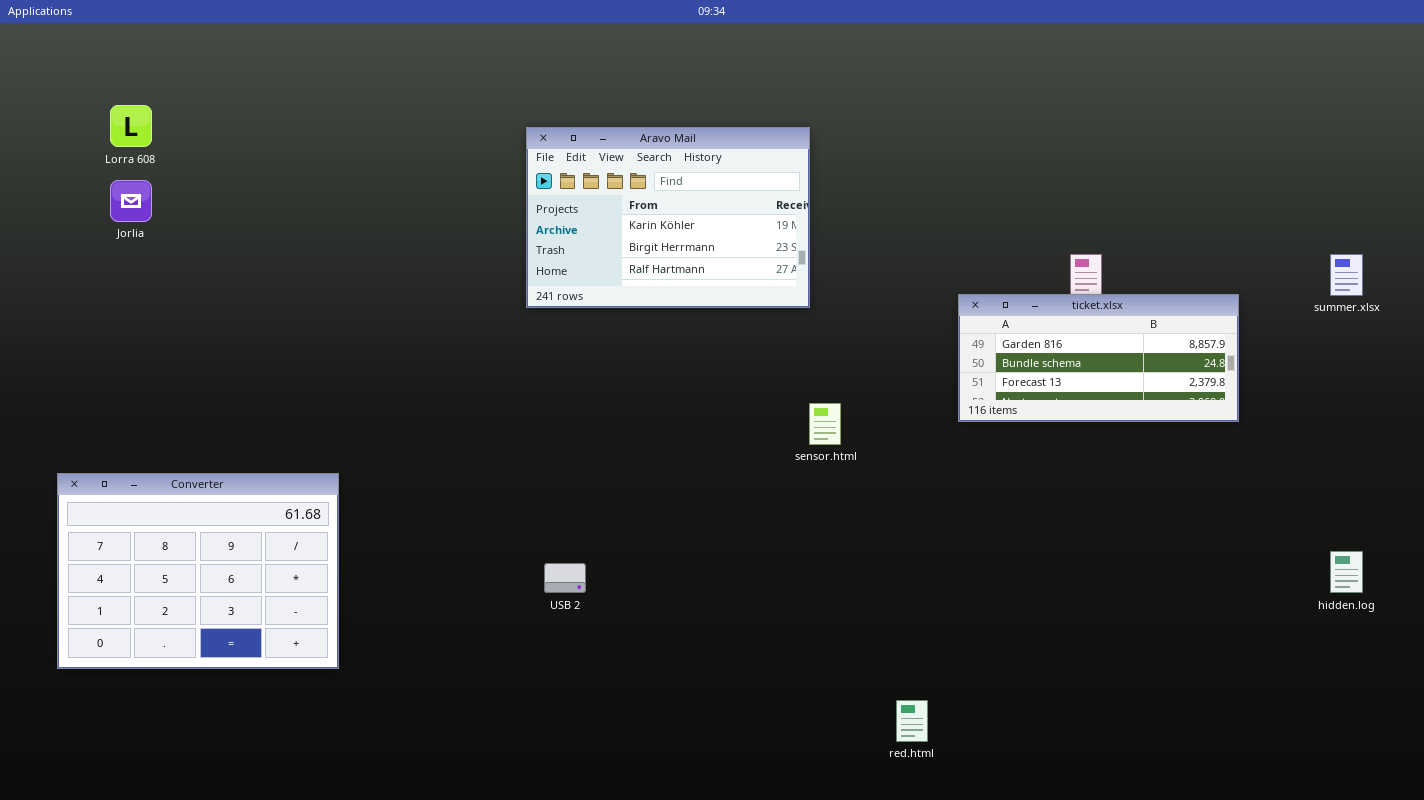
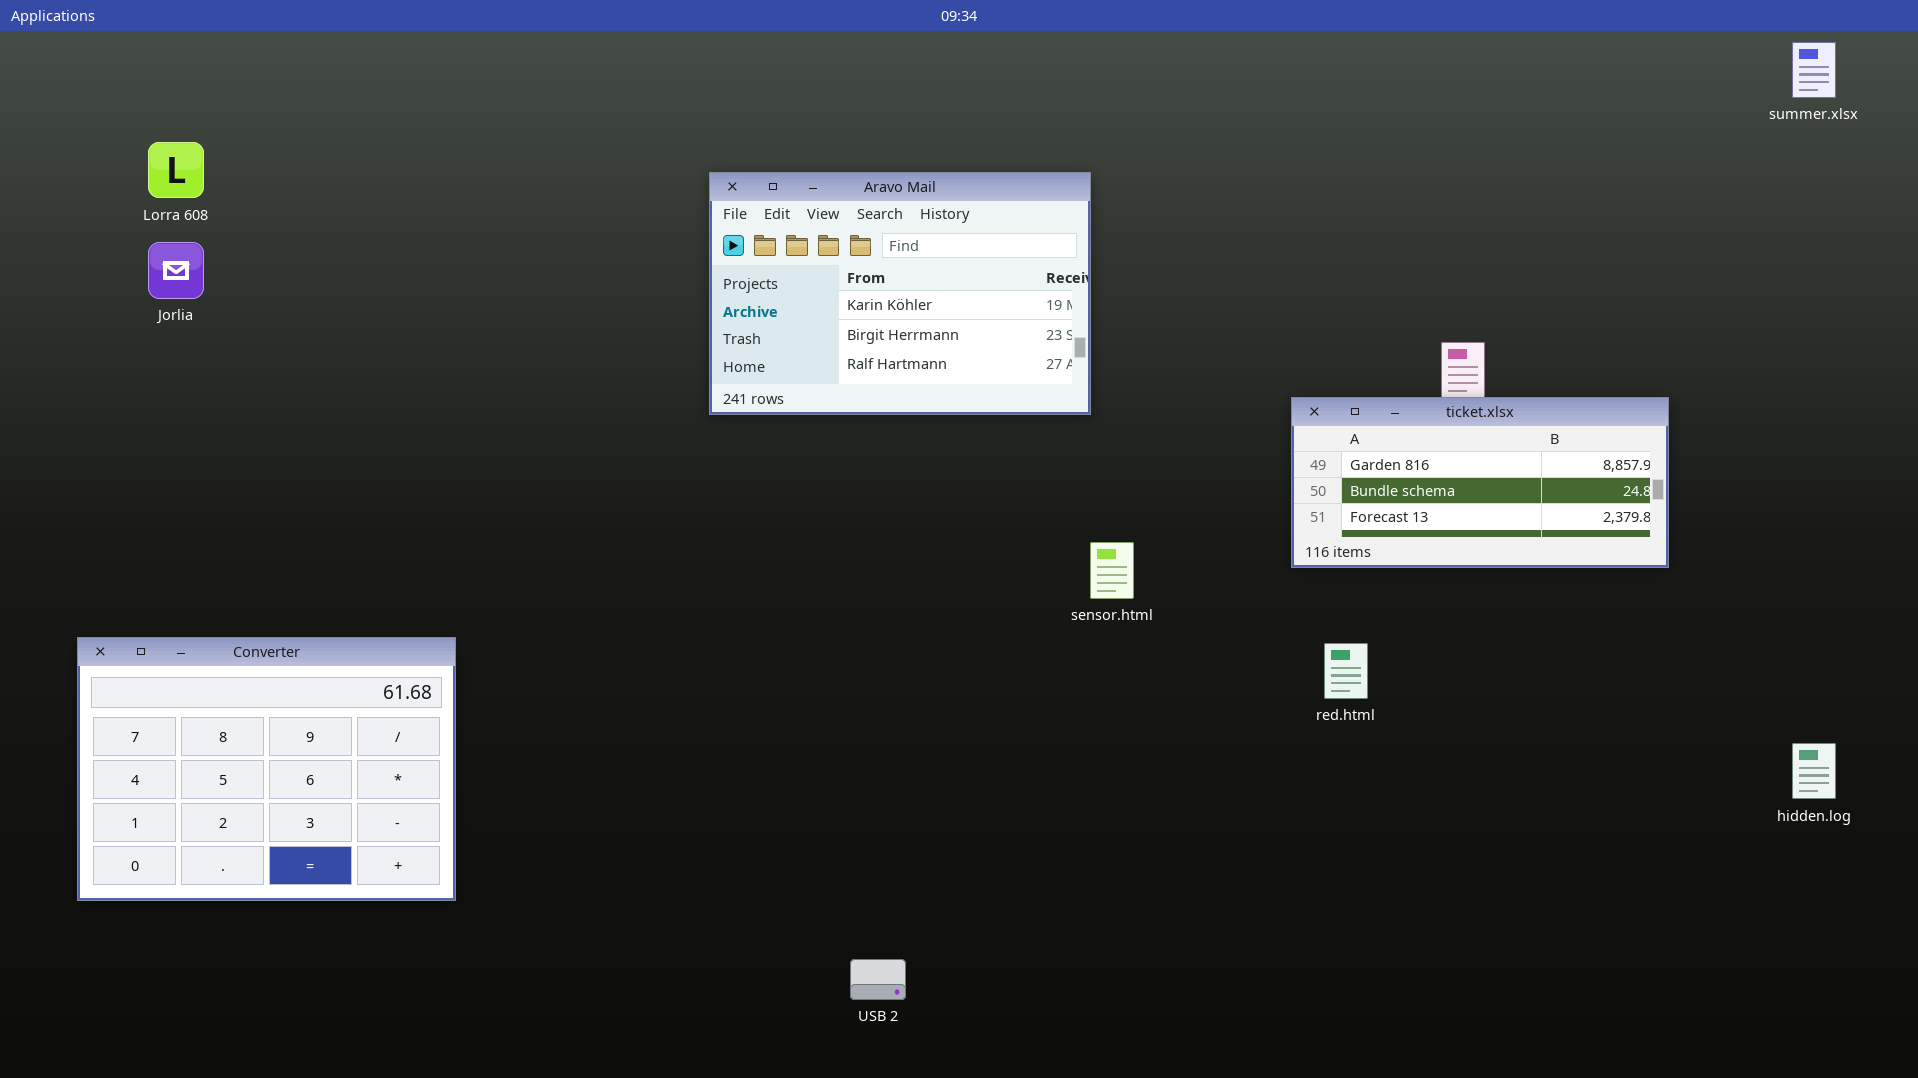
summer.xlsx: [1330,254,1363,296] -> [1792,42,1836,98], moved
USB 2: [544,563,586,593] -> [850,959,906,1000], moved
red.html: [896,700,928,742] -> [1324,643,1368,699], moved

